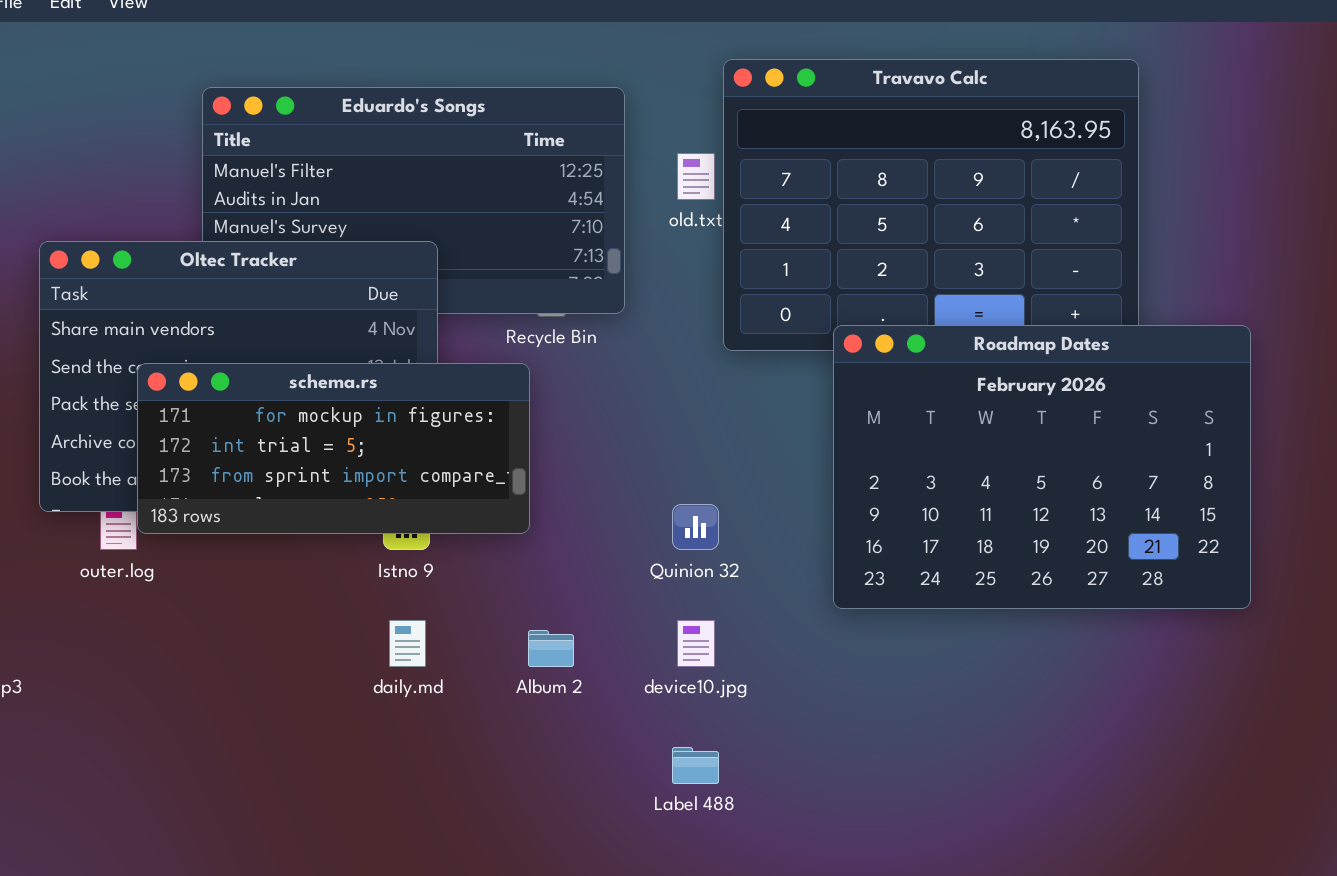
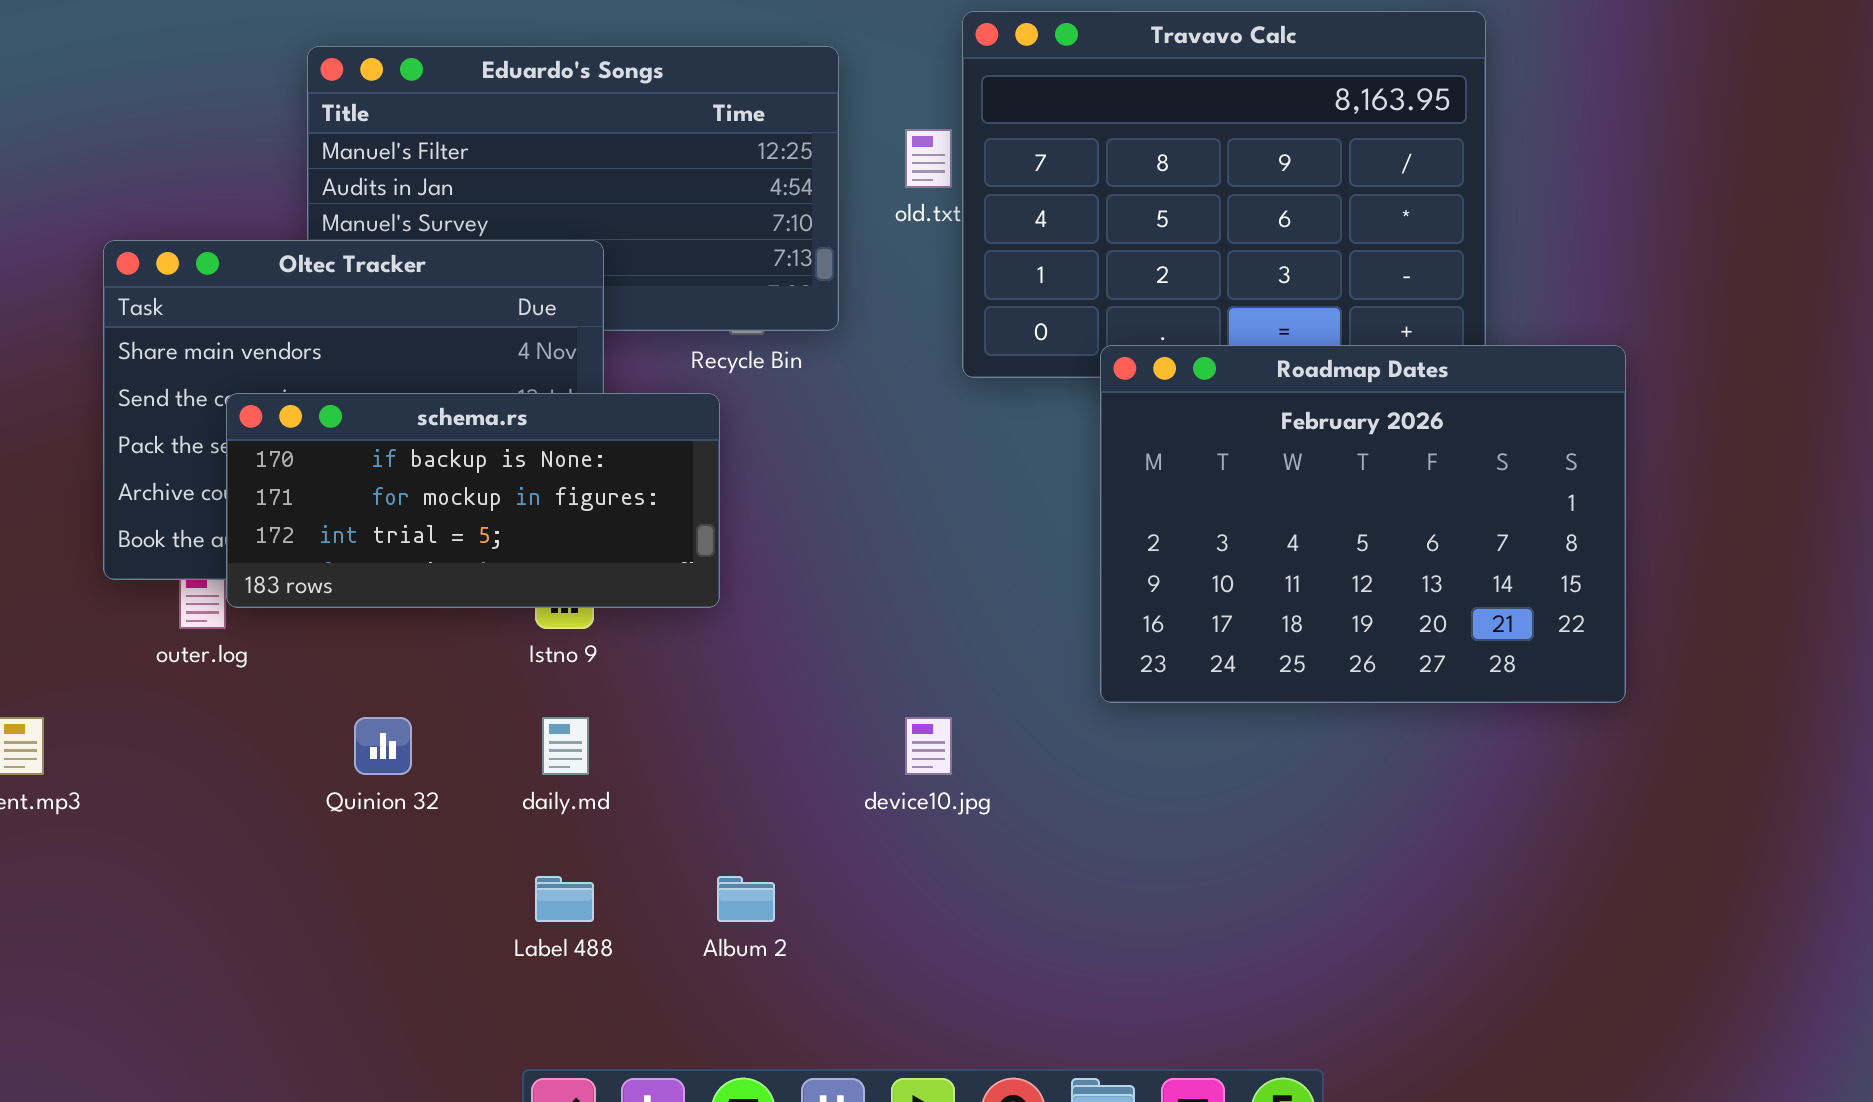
schema.rs: [137,363,530,534] -> [226,393,720,608], scrolled up 1 row
Quinion 32: [672,504,719,550] -> [354,717,412,775], moved
Album 2: [528,630,574,667] -> [717,876,775,922], moved
Label 488: [672,747,719,784] -> [535,876,594,922], moved

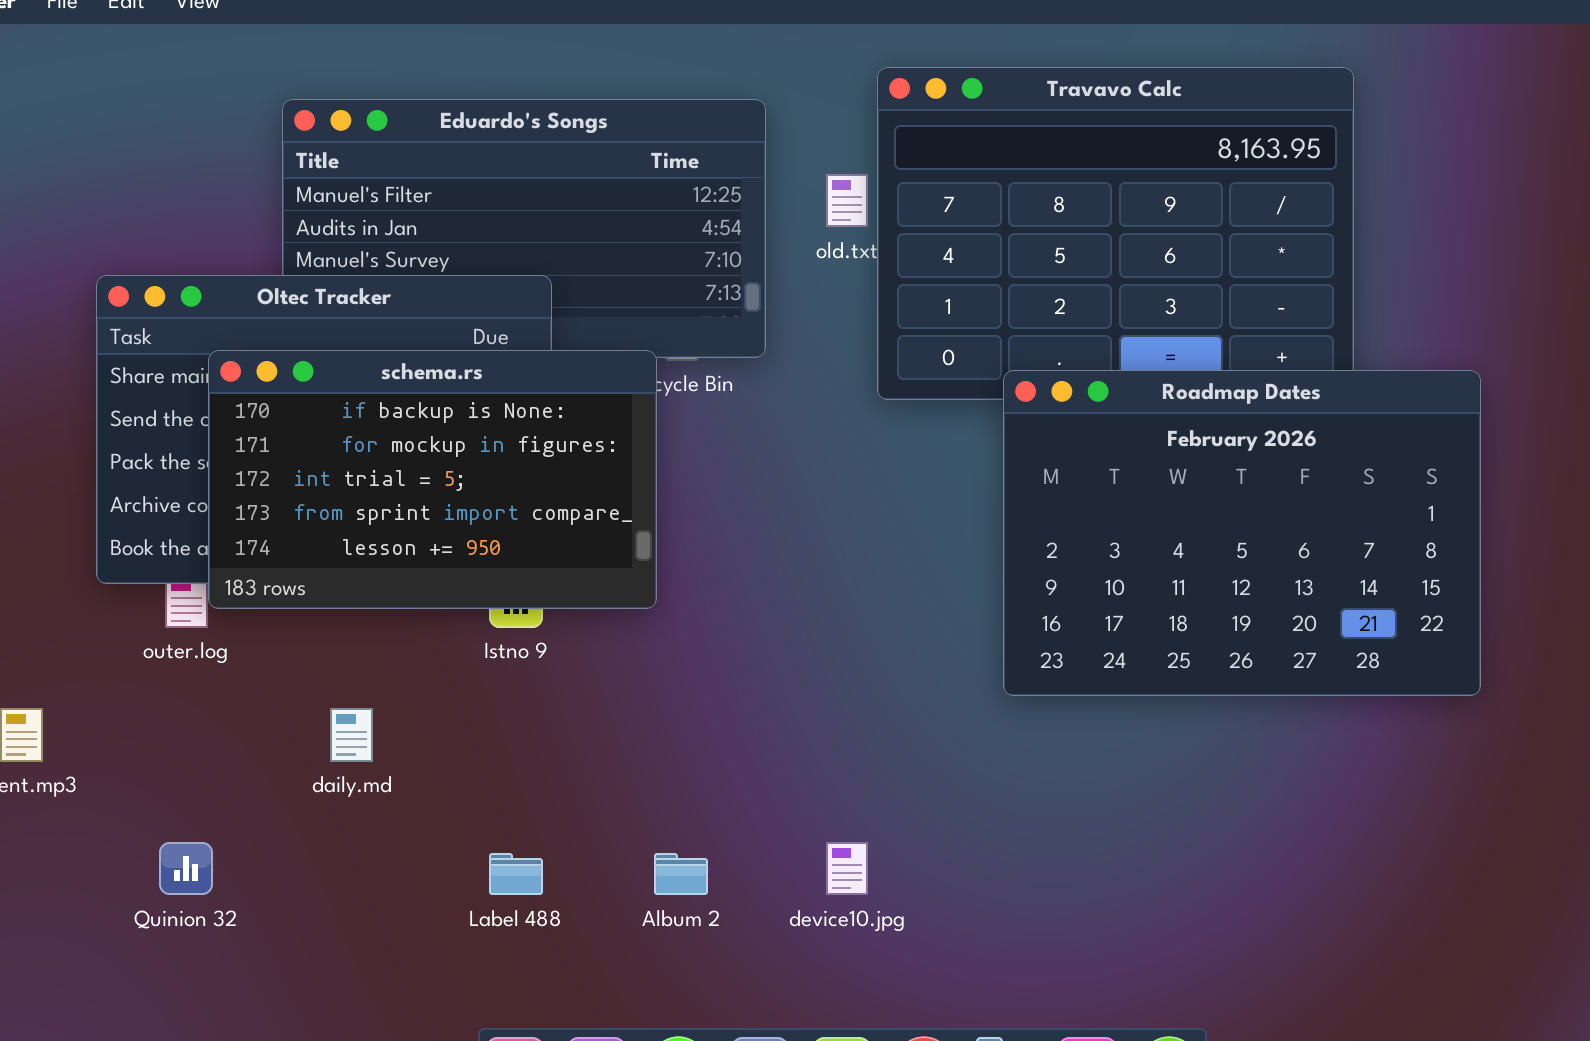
schema.rs: [226,393,720,608] -> [208,350,657,609], resized
Quinion 32: [354,717,412,775] -> [159,842,213,895], moved
daily.md: [542,717,589,775] -> [330,708,373,762], moved
device10.jpg: [905,717,952,775] -> [826,842,868,895], moved

